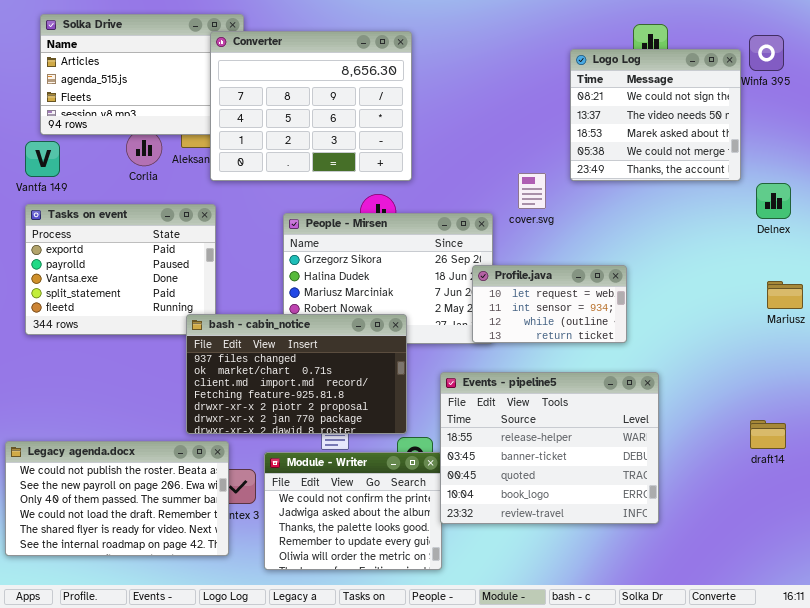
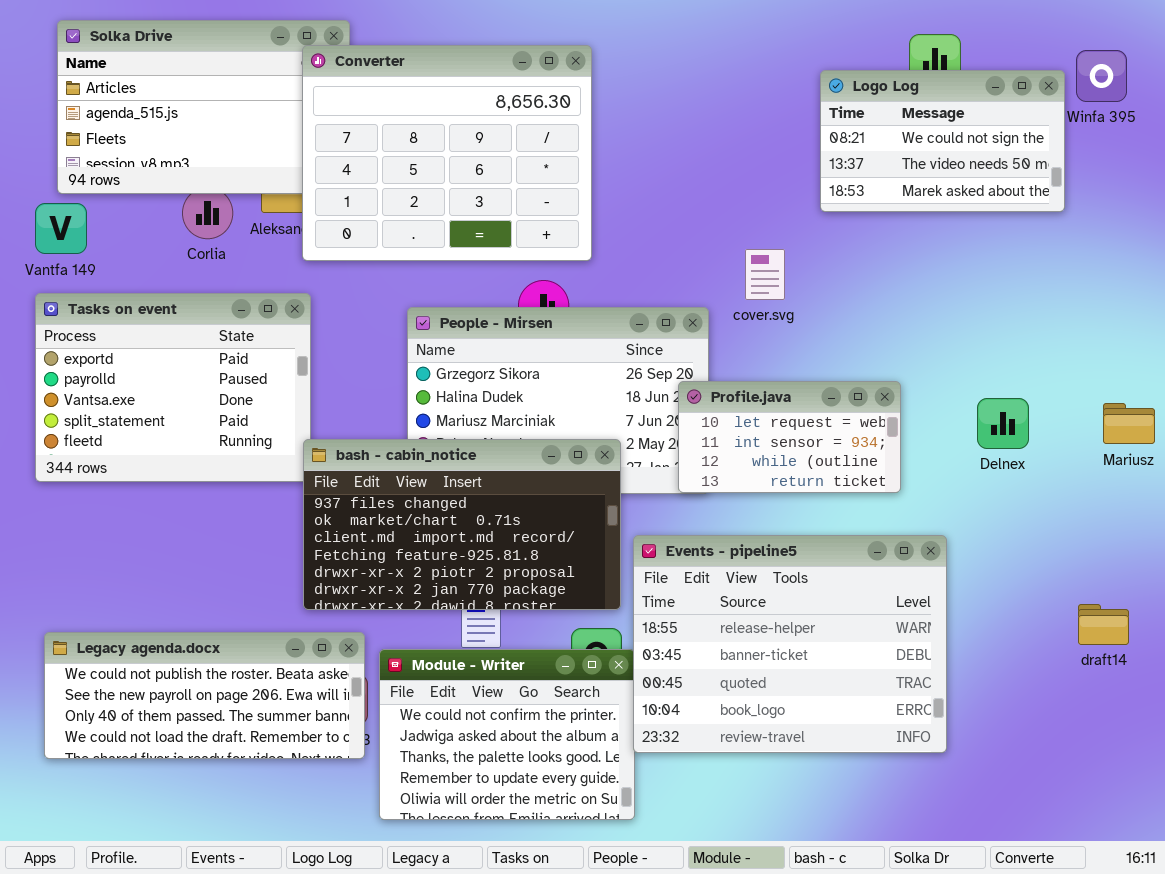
Logo Log: [570,49,741,181] -> [820,70,1065,212], resized
Delnex: [756,183,791,219] -> [977,398,1029,449], moved
bash - cabin_notice: [186,314,407,434] -> [303,439,621,610], moved
Legacy agenda.docx: [5,441,229,556] -> [44,632,365,759], moved, resized

